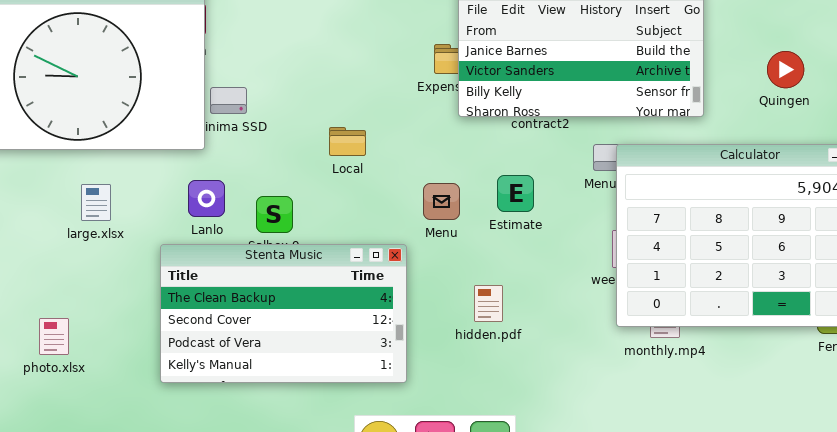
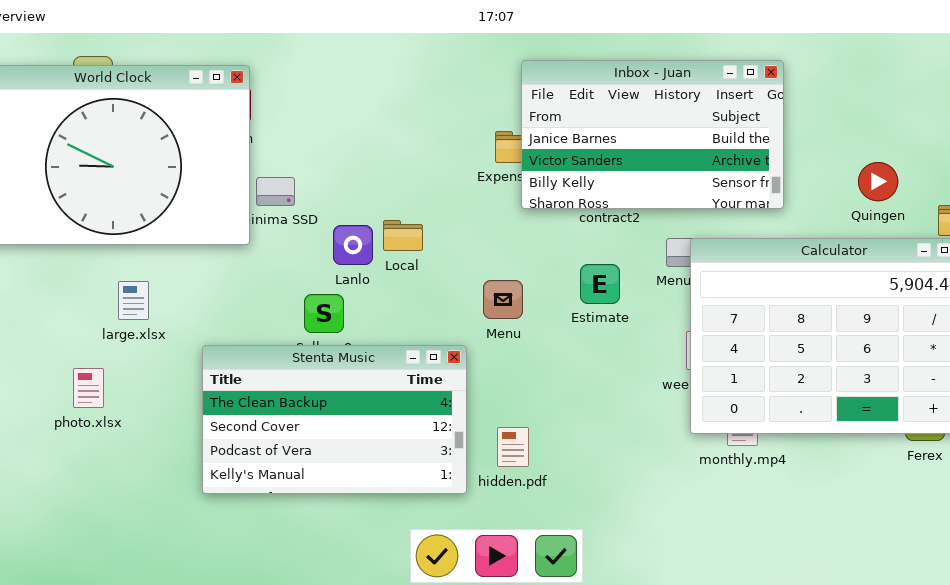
Quingen: [767,51,804,88] -> [858,162,898,201], moved
Estimate: [497,175,534,212] -> [580,264,620,304], moved
Lanlo: [188,180,225,217] -> [333,225,373,265], moved
hidden.pdf: [474,285,503,322] -> [497,427,529,467], moved
photo.xlsx: [39,318,69,355] -> [73,368,104,408], moved

